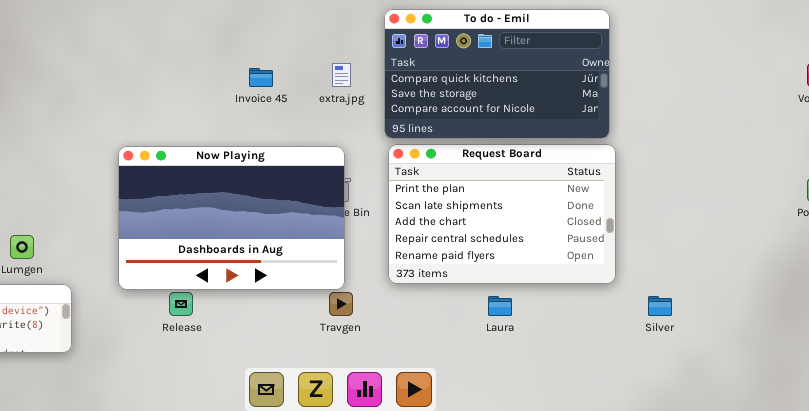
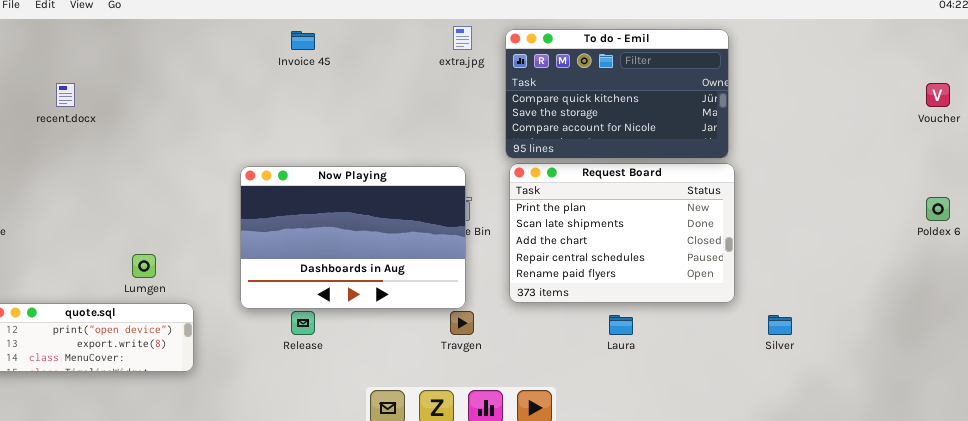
extra.jpg: [332,63,351,87] -> [453,26,472,50], moved
Invoice 45: [249,68,273,87] -> [291,31,315,50], moved

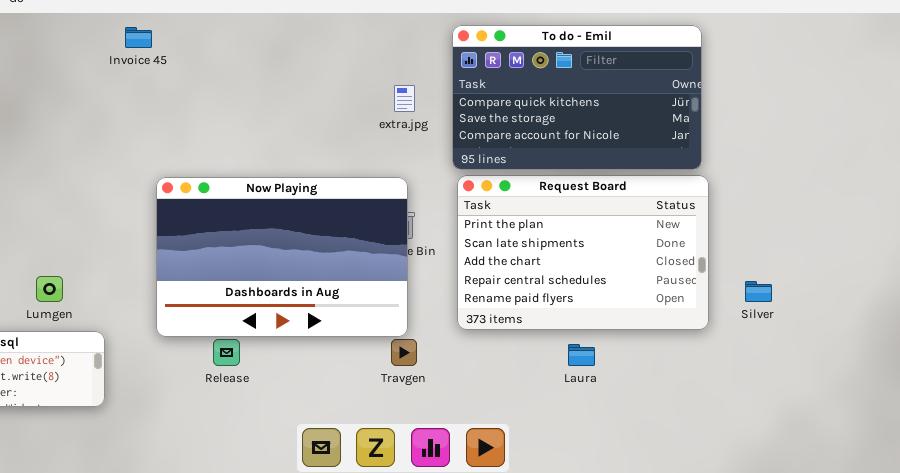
extra.jpg: [453,26,472,50] -> [394,85,415,112], moved
Invoice 45: [291,31,315,50] -> [125,27,152,48], moved
Silver: [768,315,792,335] -> [745,281,772,302], moved

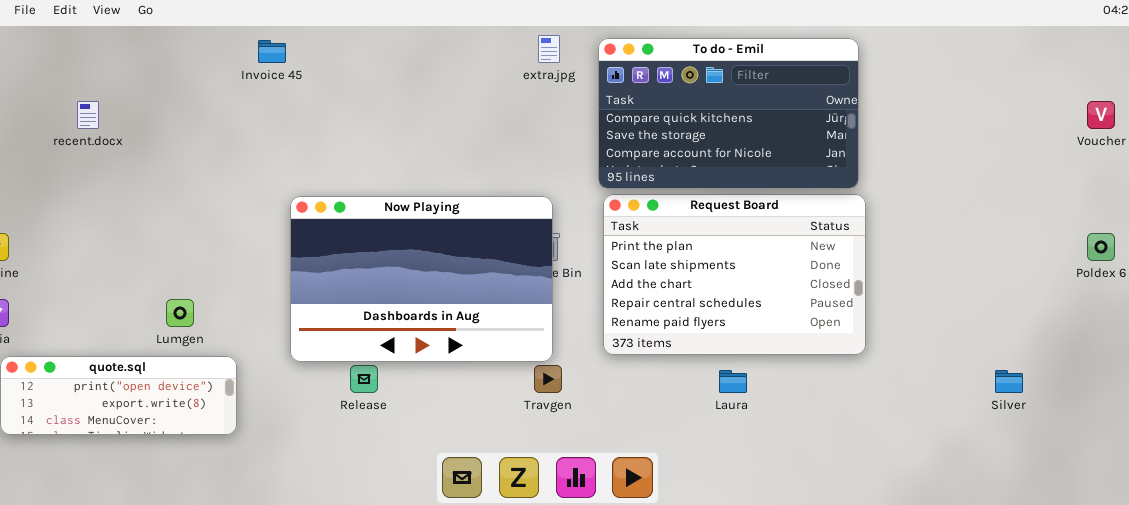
extra.jpg: [394,85,415,112] -> [538,35,560,63], moved
Silver: [745,281,772,302] -> [995,370,1023,393], moved

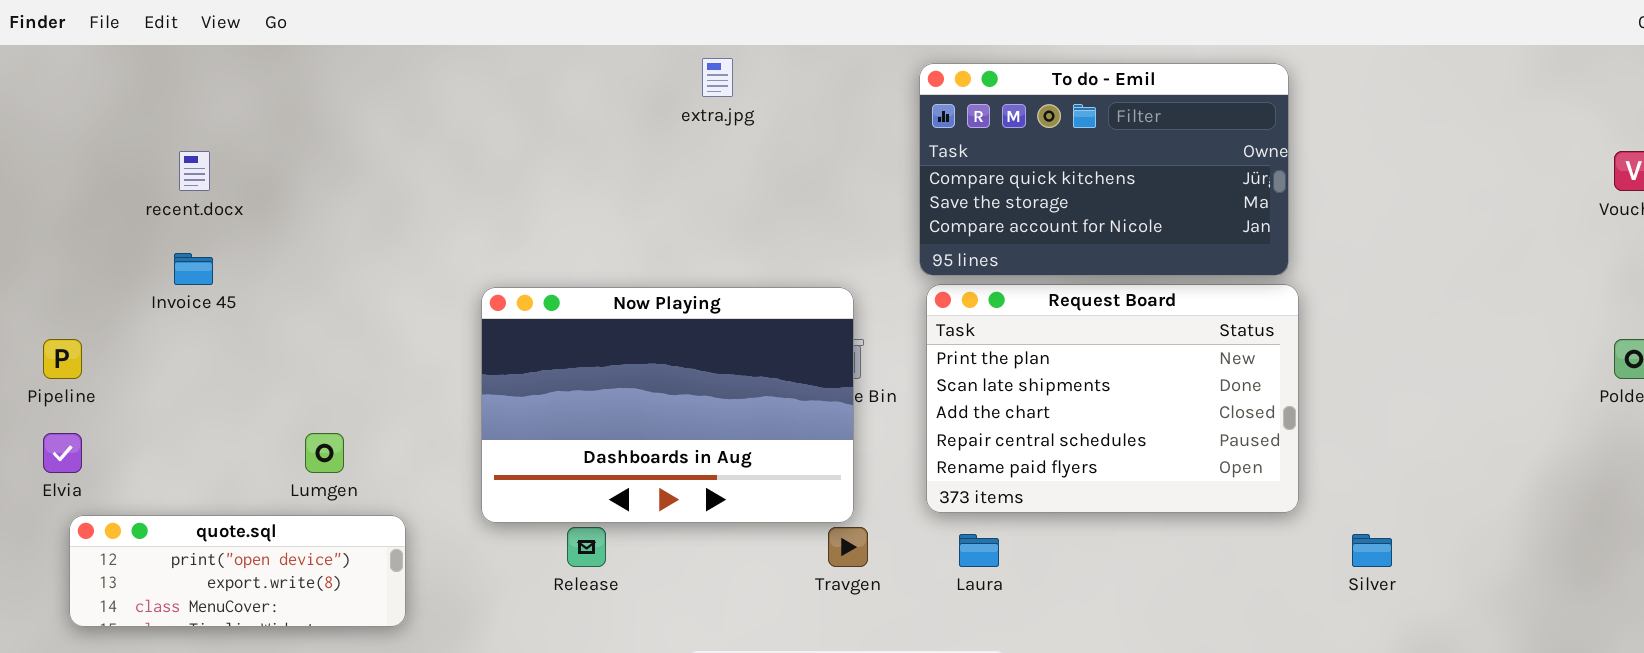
extra.jpg: [538,35,560,63] -> [702,58,733,97], moved
Invoice 45: [258,40,286,63] -> [174,253,213,285], moved
Laura: [719,370,747,393] -> [959,534,999,567], moved
Silver: [995,370,1023,393] -> [1352,534,1392,567], moved

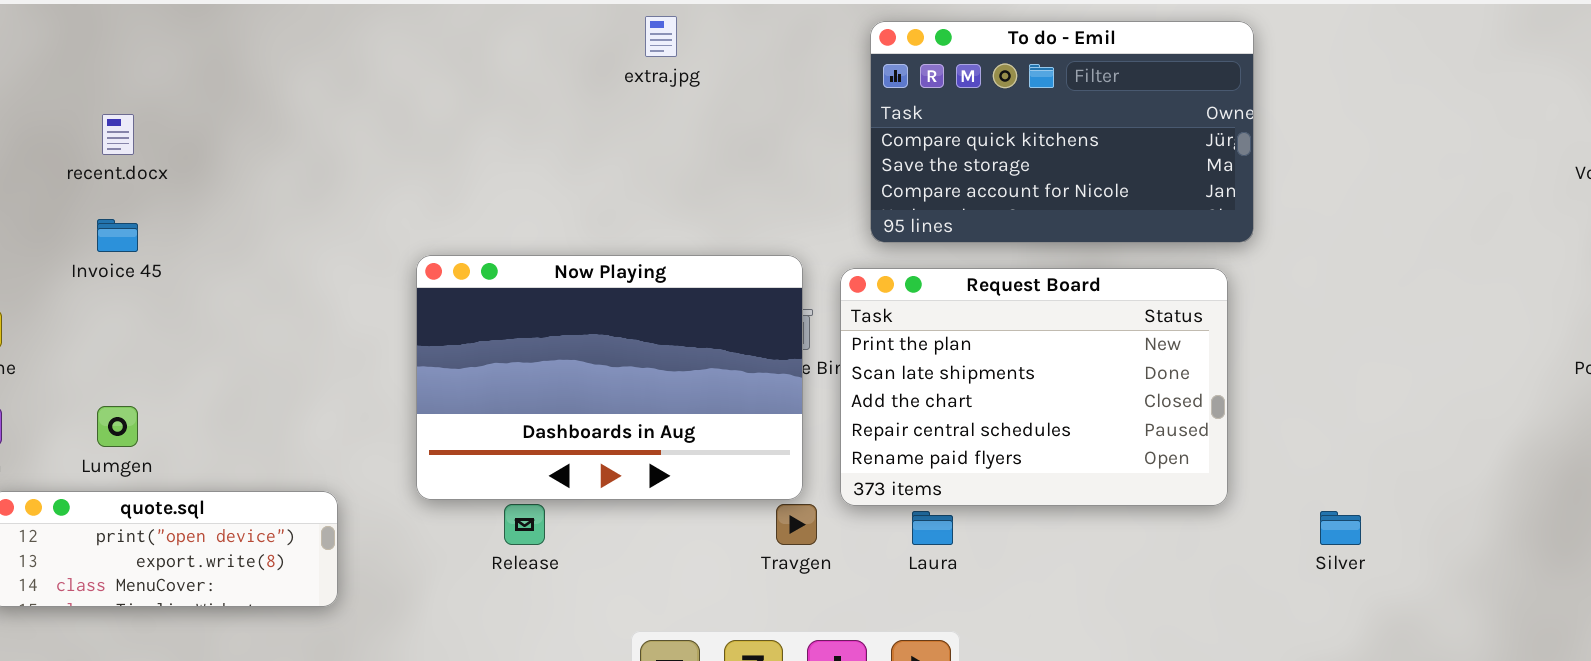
Request Board: [926,284,1299,513] -> [840,268,1228,506], moved
Lumgen: [305,433,344,473] -> [97,406,138,447], moved

